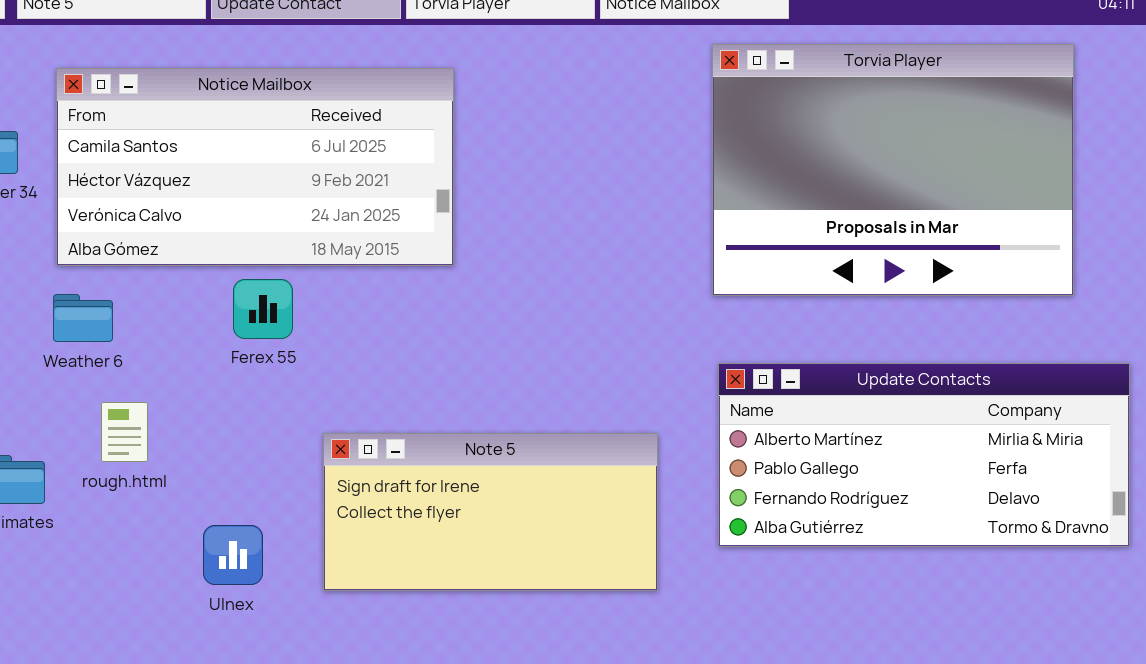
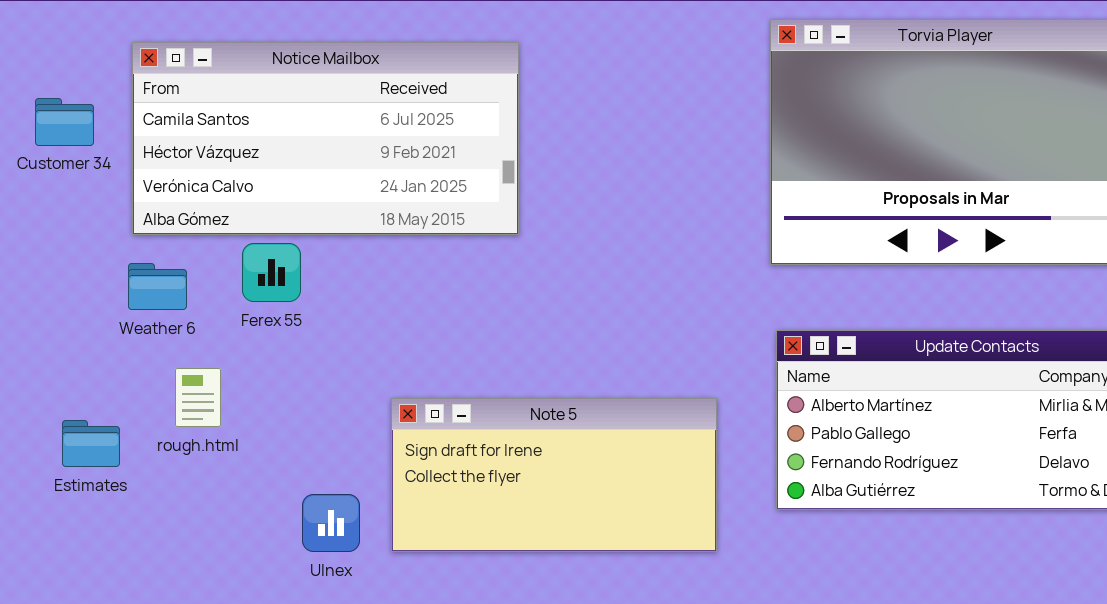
Ferex 55: [233,279,293,339] -> [242,243,301,302], moved
Ulnex: [203,525,263,585] -> [302,494,360,552], moved

